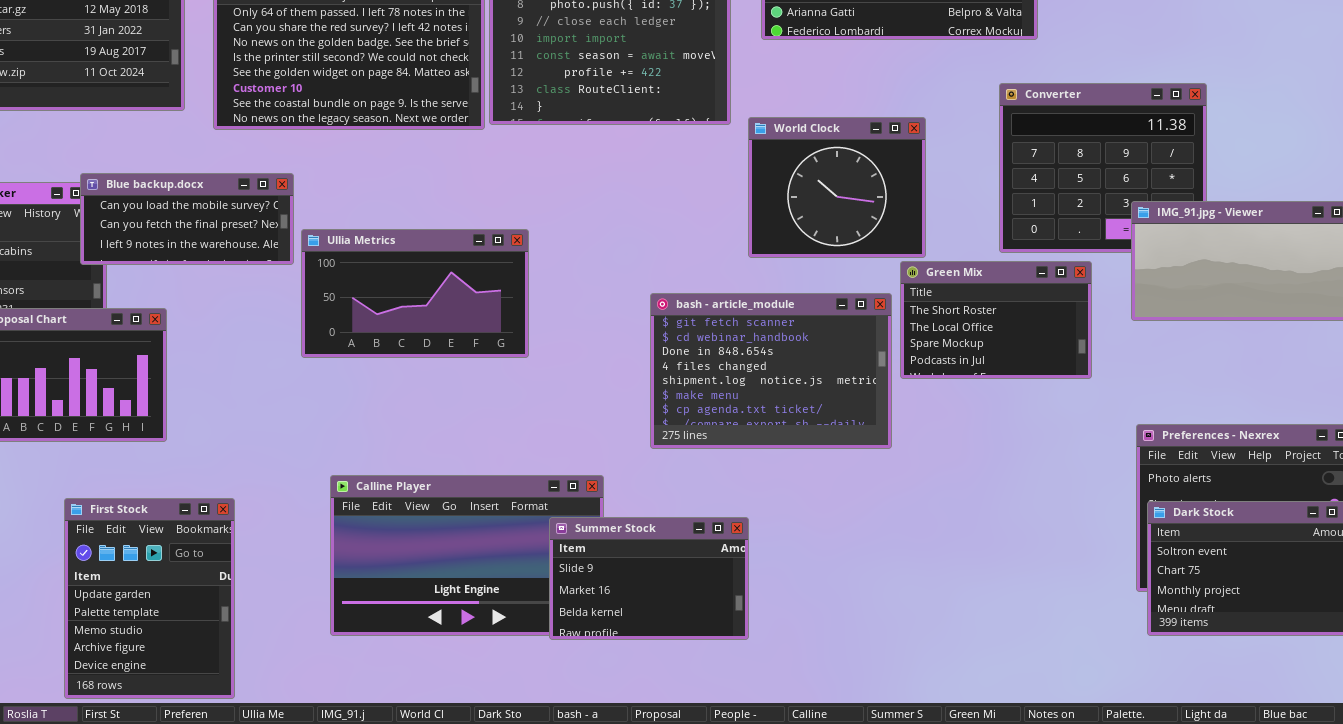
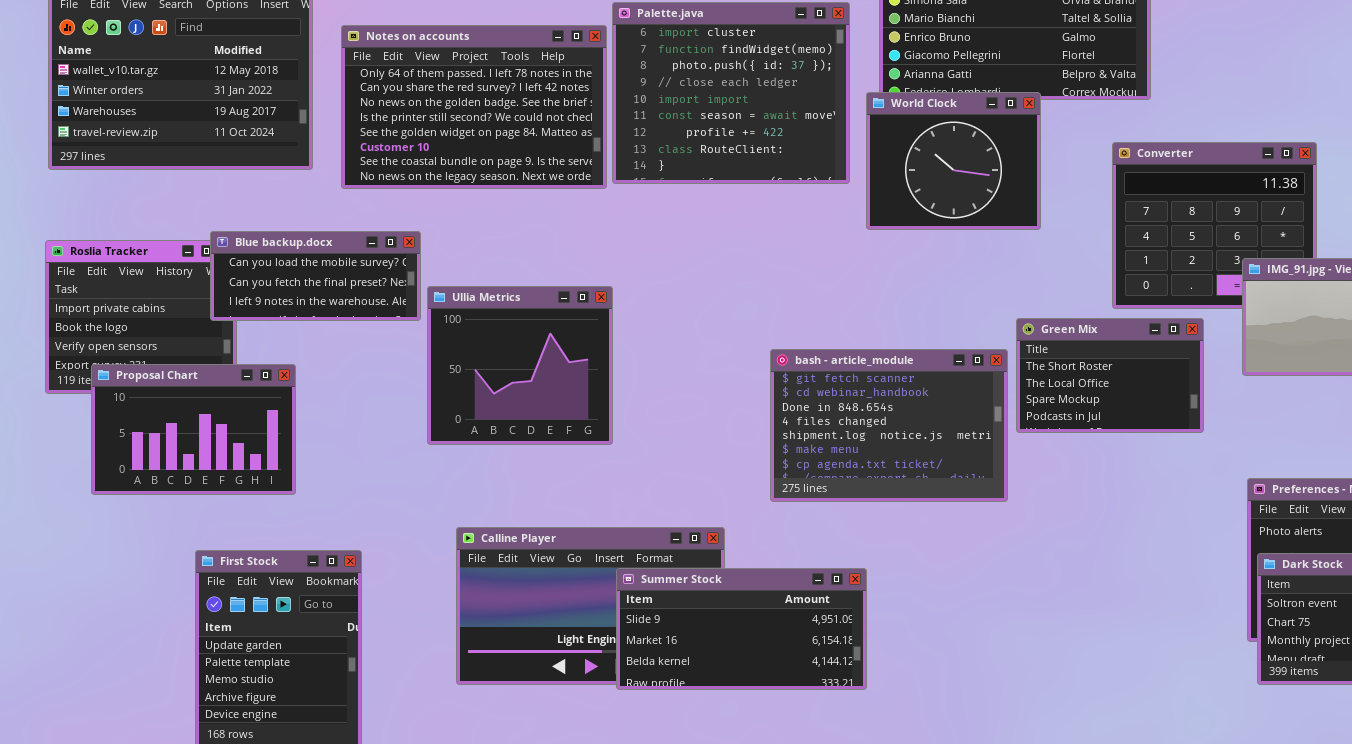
World Clock: [748,117,926,258] -> [866,92,1041,230], moved
Ullia Metrics: [301,229,529,358] -> [427,286,613,445], resized
Summer Stock: [549,517,749,640] -> [616,568,867,690], resized

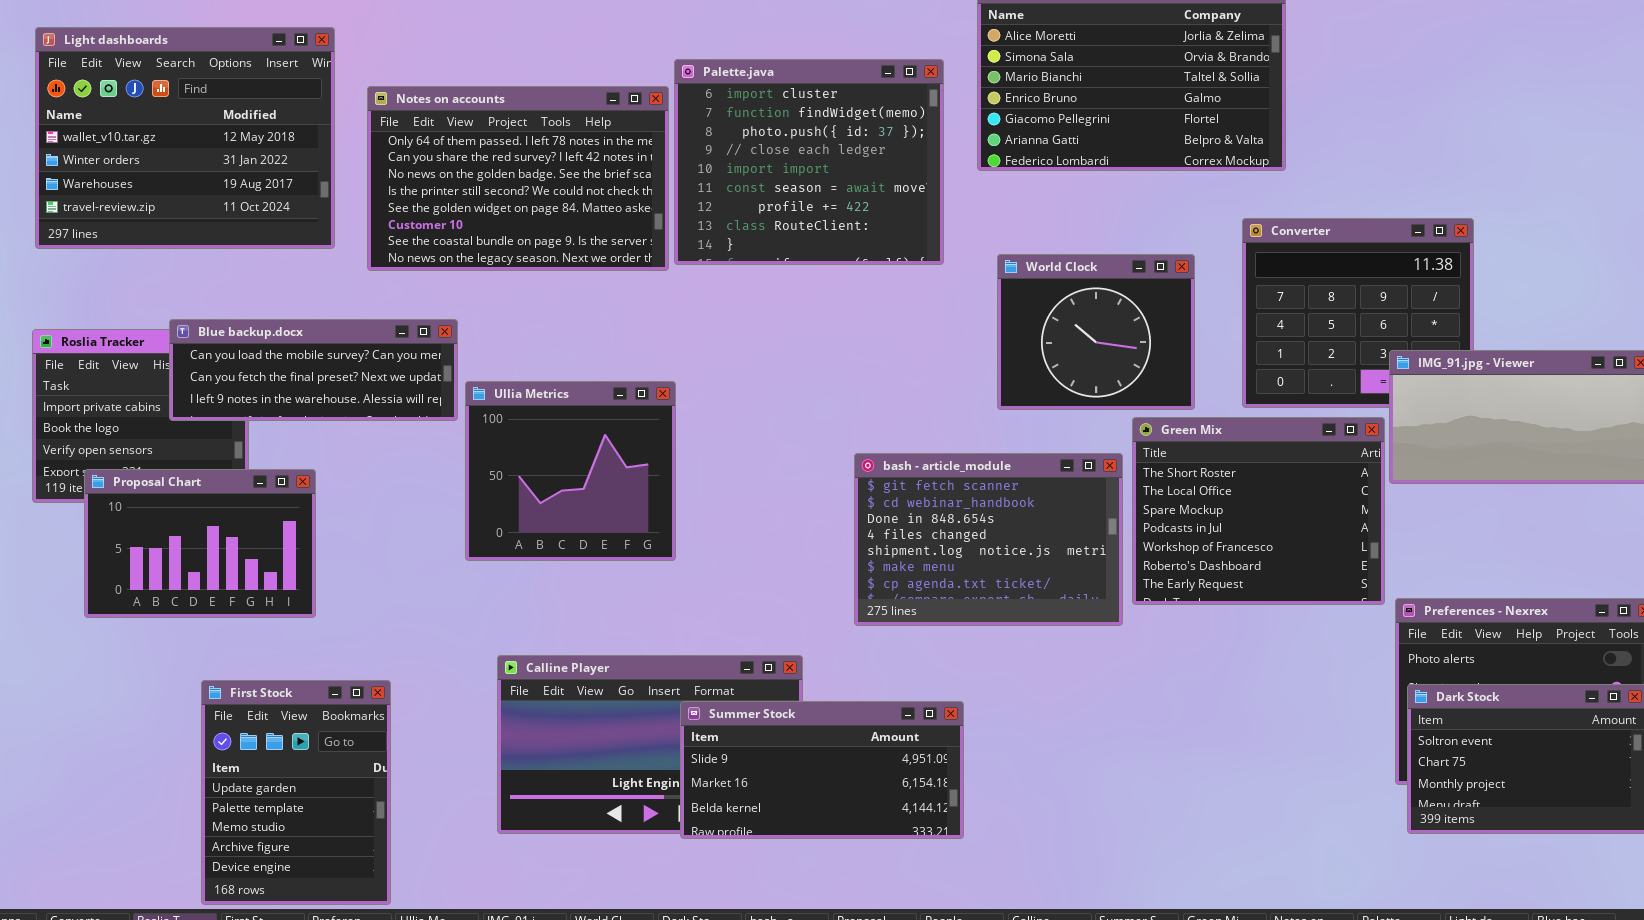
World Clock: [866,92,1041,230] -> [997,254,1195,410], moved
Blue backup.docx: [210,231,421,321] -> [169,319,458,421], resized
Green Mix: [1016,318,1204,433] -> [1132,417,1385,605], resized

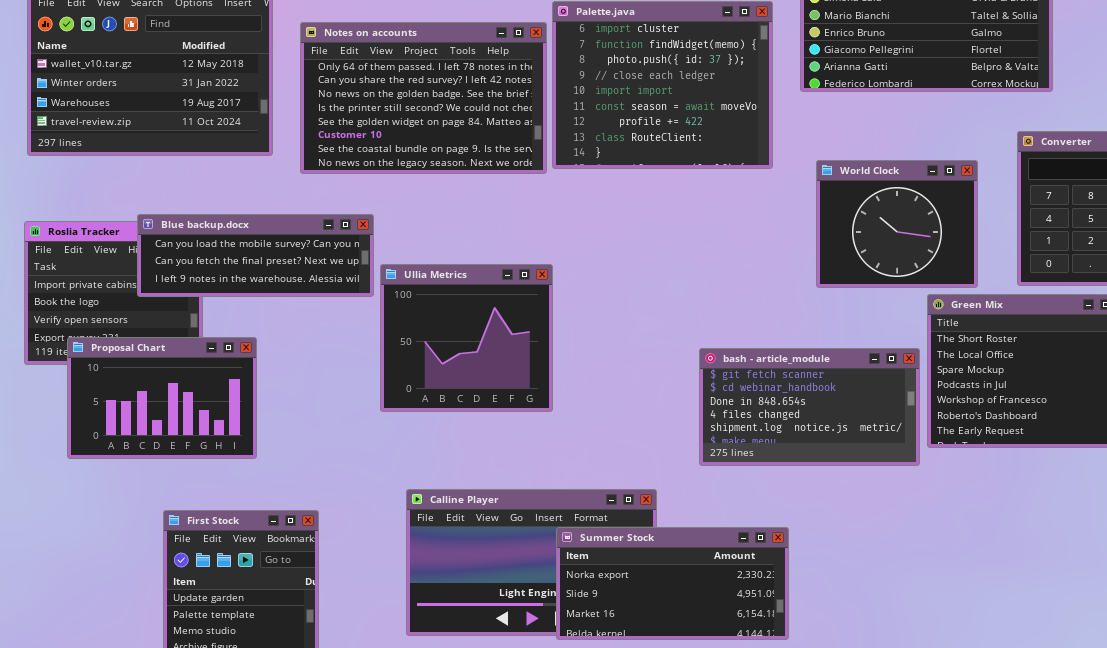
bash - article_module: [854,453,1123,626] -> [699,348,920,466], resized
Summer Stock: [680,701,964,839] -> [556,527,789,640], scrolled up 1 row

